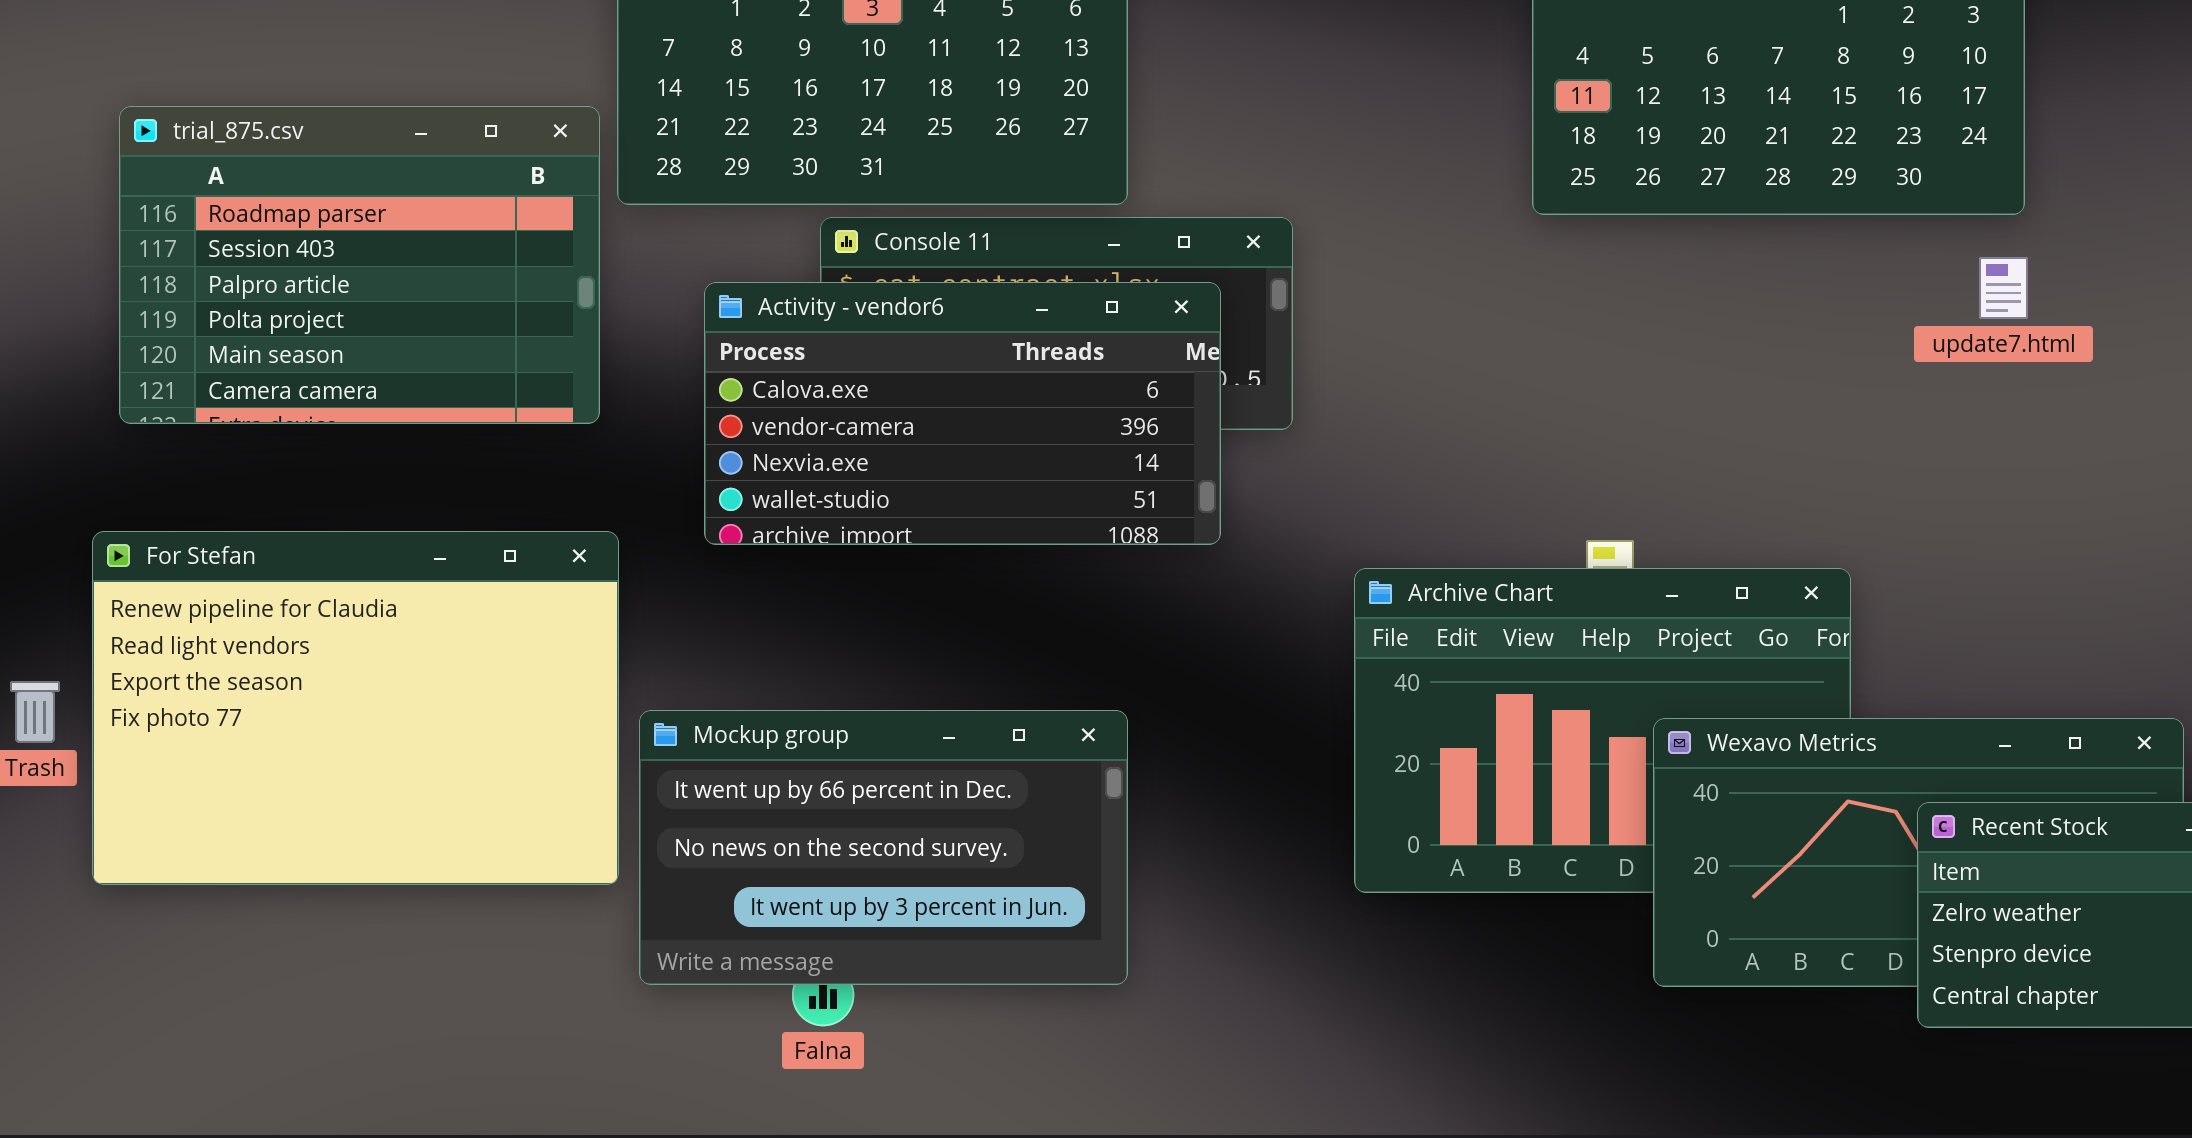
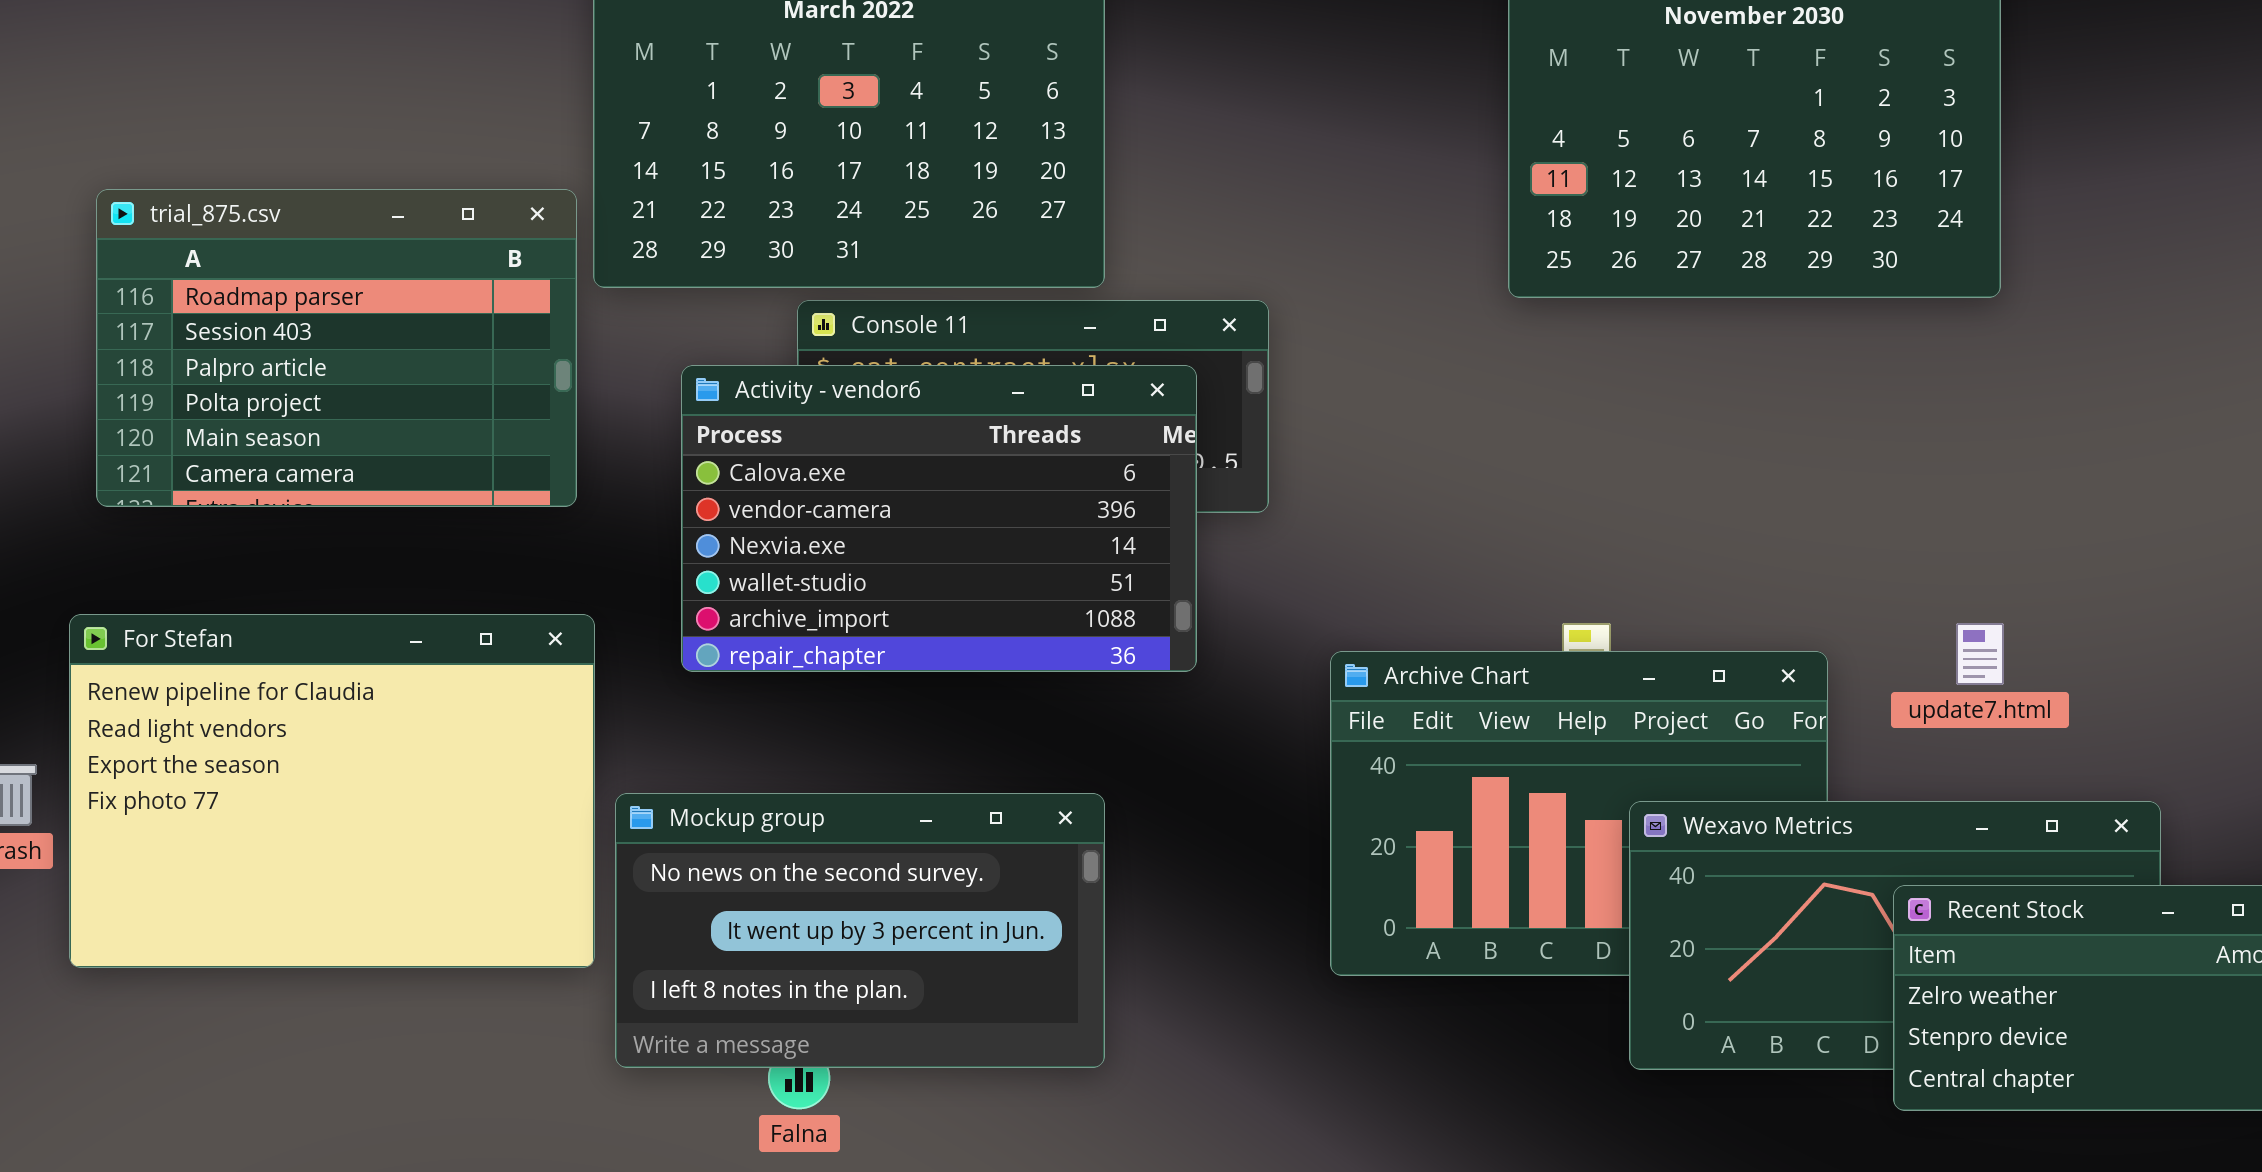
update7.html: [1979,257,2028,319] -> [1956,623,2004,685], moved
Activity - vendor6: [704,282,1221,545] -> [681,365,1197,672], resized
Mockup group: [639,710,1128,985] -> [615,793,1105,1068], scrolled down 1 row

